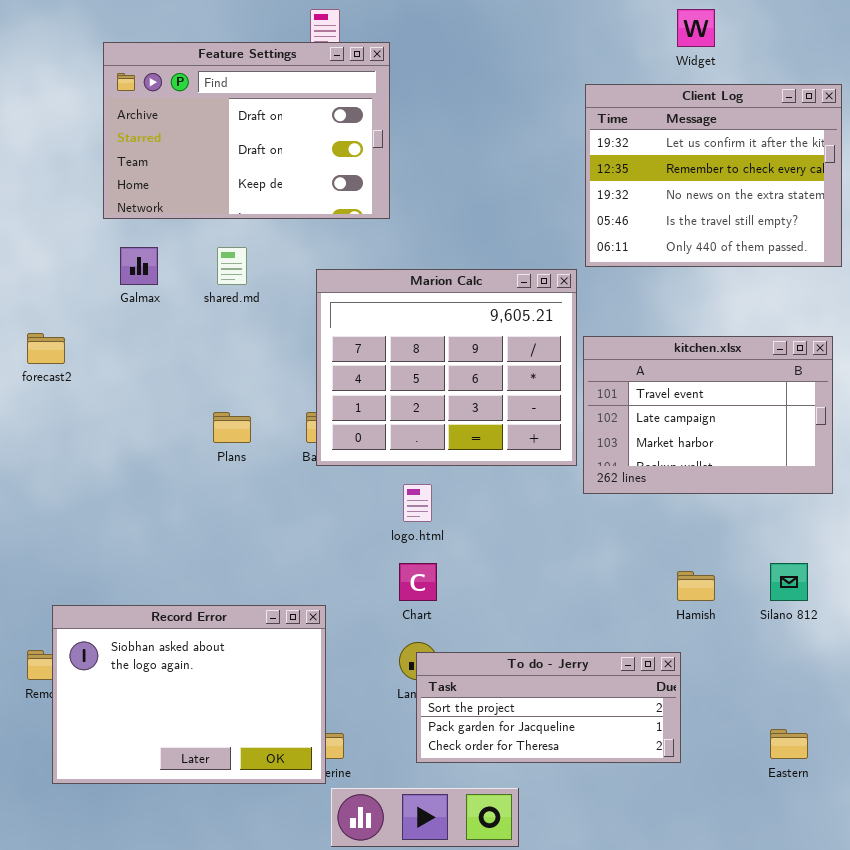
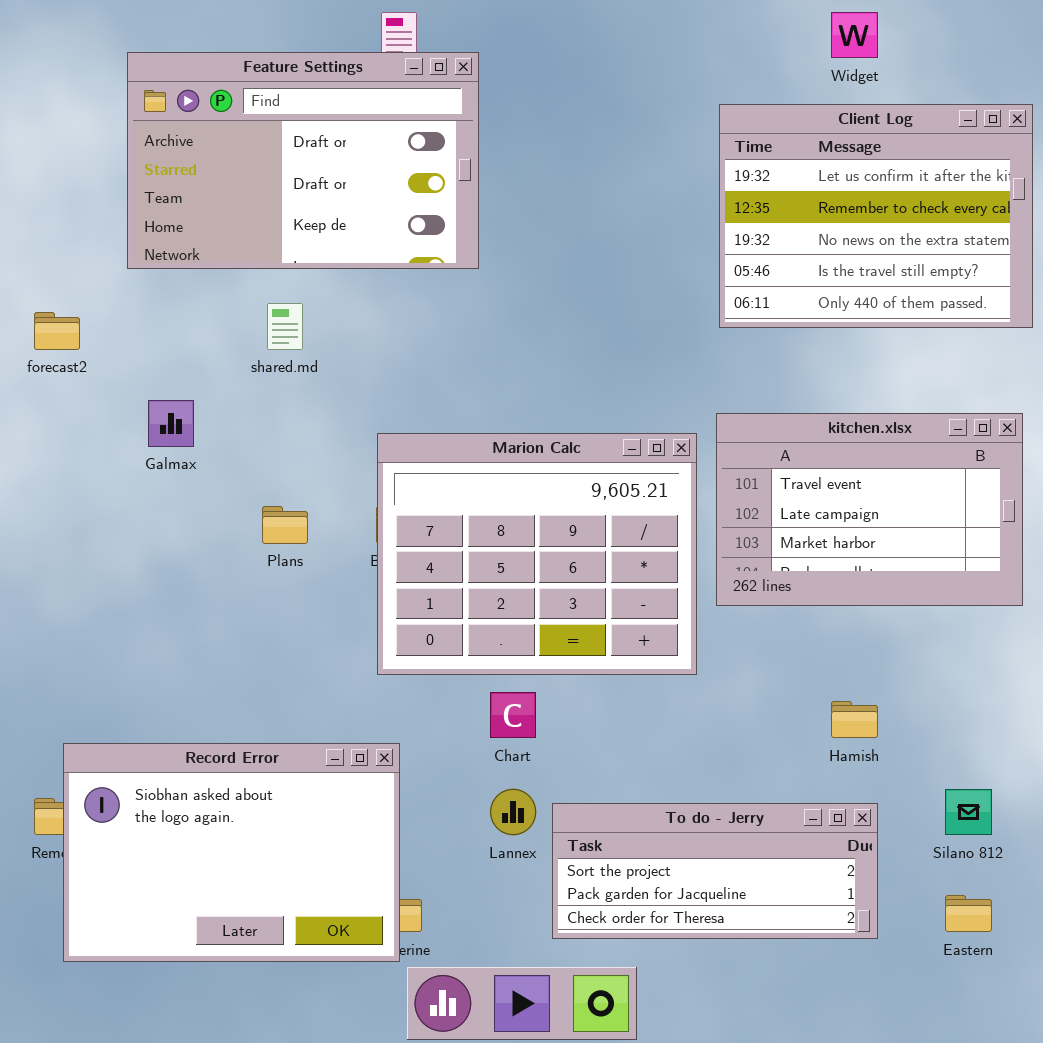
Galmax: [120,247,158,285] -> [148,400,194,447], moved
Marion Calc: [316,269,577,466] -> [377,433,697,675], moved
forecast2: [27,333,65,364] -> [34,312,80,350], moved
Silano 812: [770,563,808,601] -> [945,789,992,835], moved
To do - Jerry: [416,652,681,763] -> [552,803,878,939], moved

